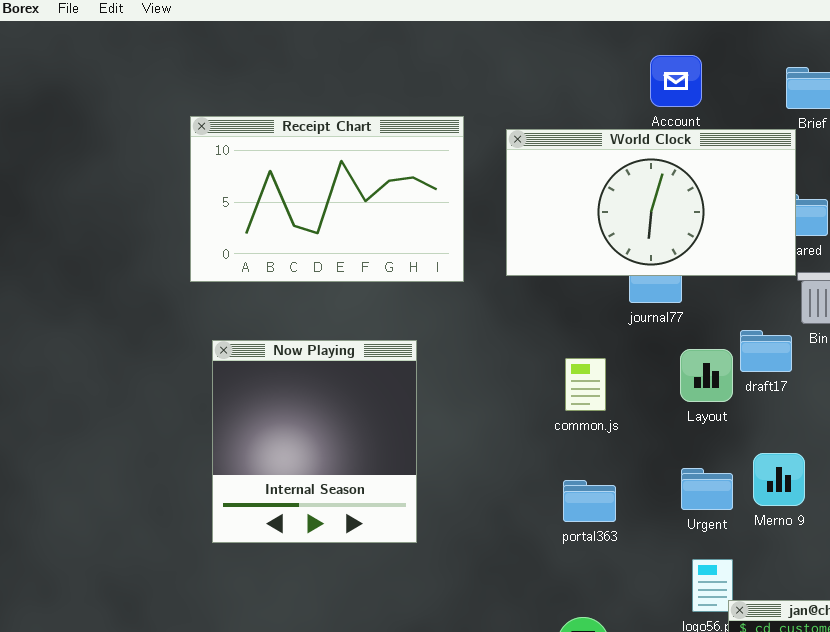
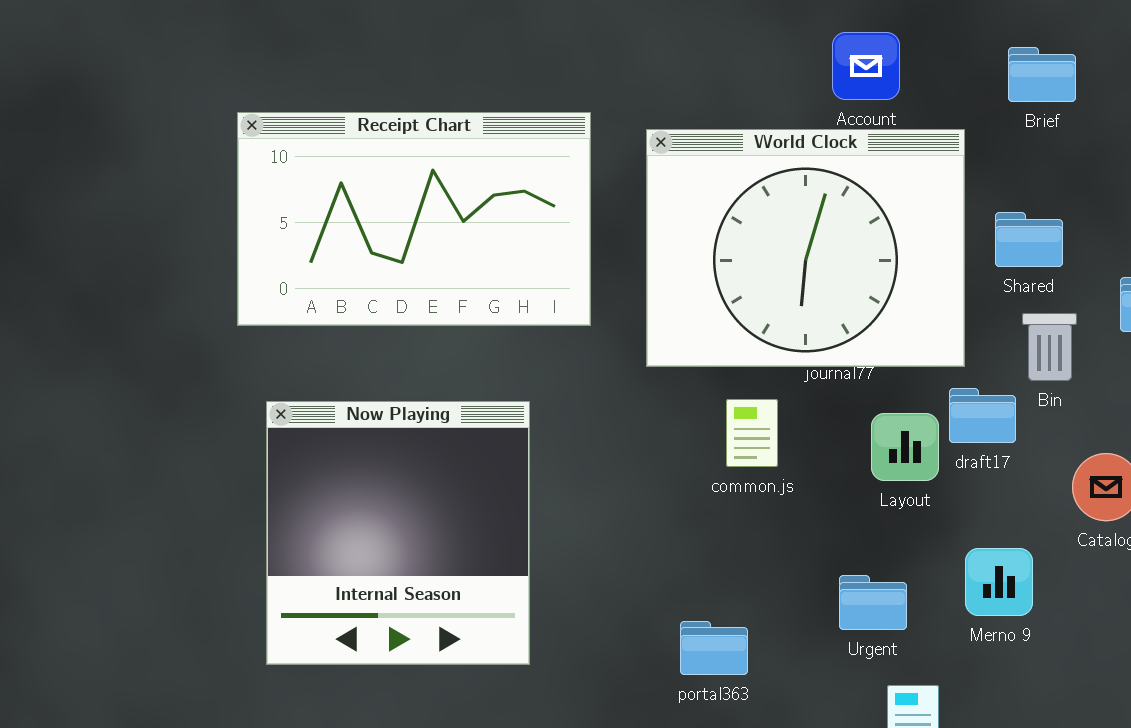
World Clock: [506,129,796,276] -> [646,129,965,367], resized
common.js: [565,358,606,411] -> [726,399,778,467], moved
Urgent: [681,468,733,510] -> [839,575,907,630], moved
portal363: [563,480,616,522] -> [680,621,748,675], moved

